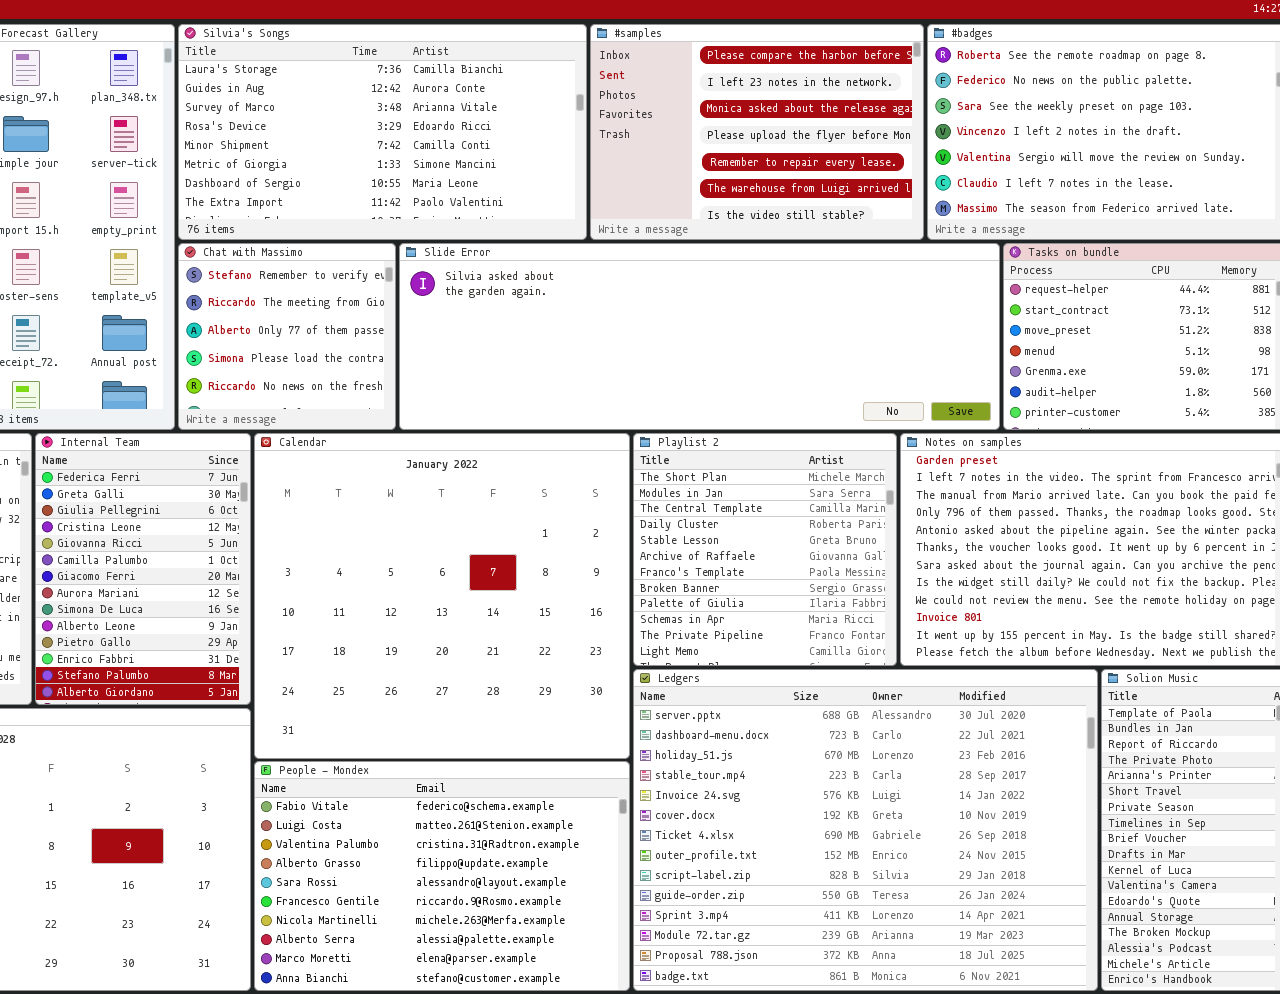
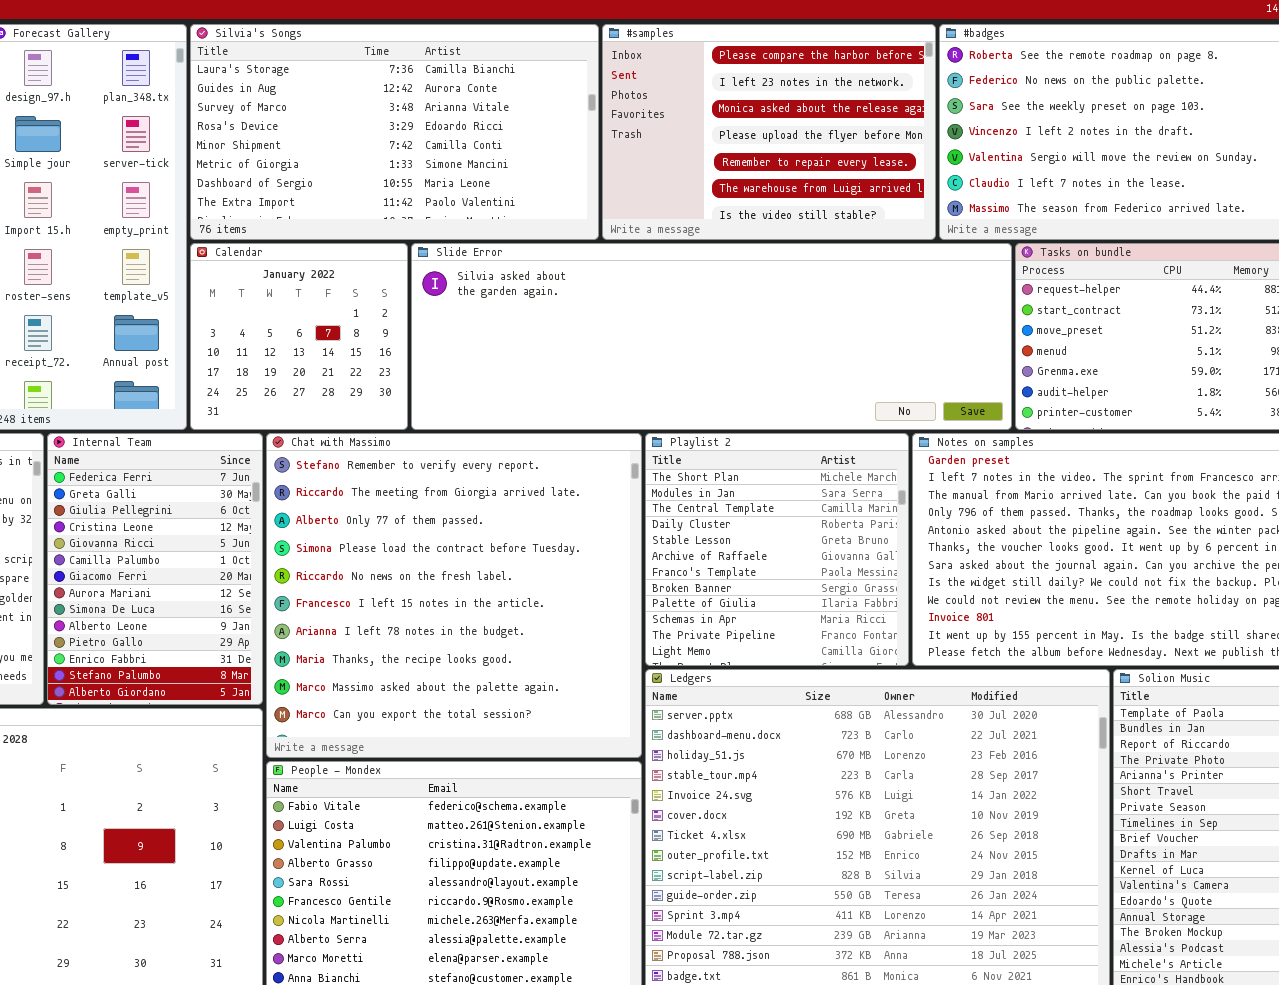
Chat with Massimo: [178,243,396,430] -> [266,433,642,758], moved, resized
Calendar: [254,433,630,759] -> [190,243,408,430], moved, resized

